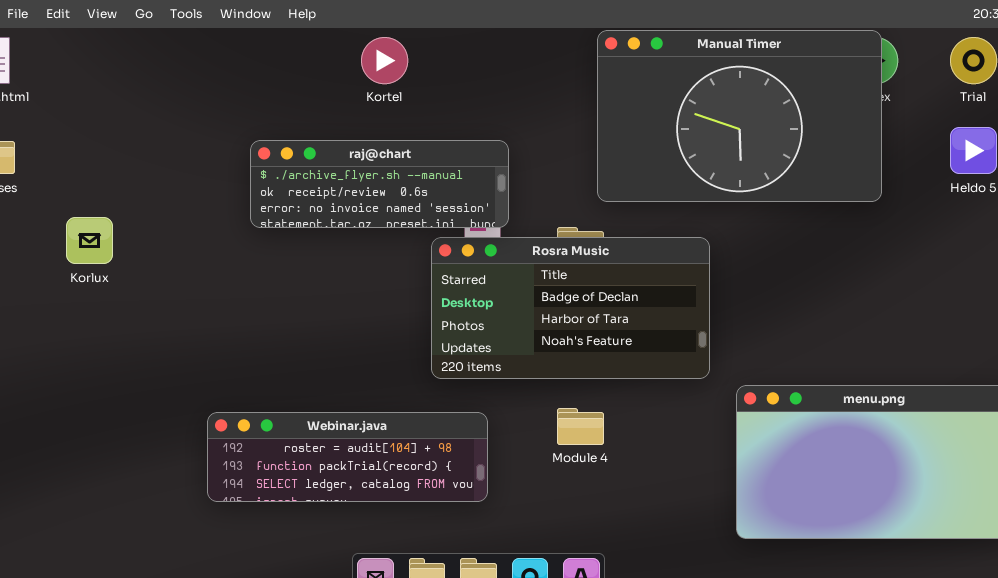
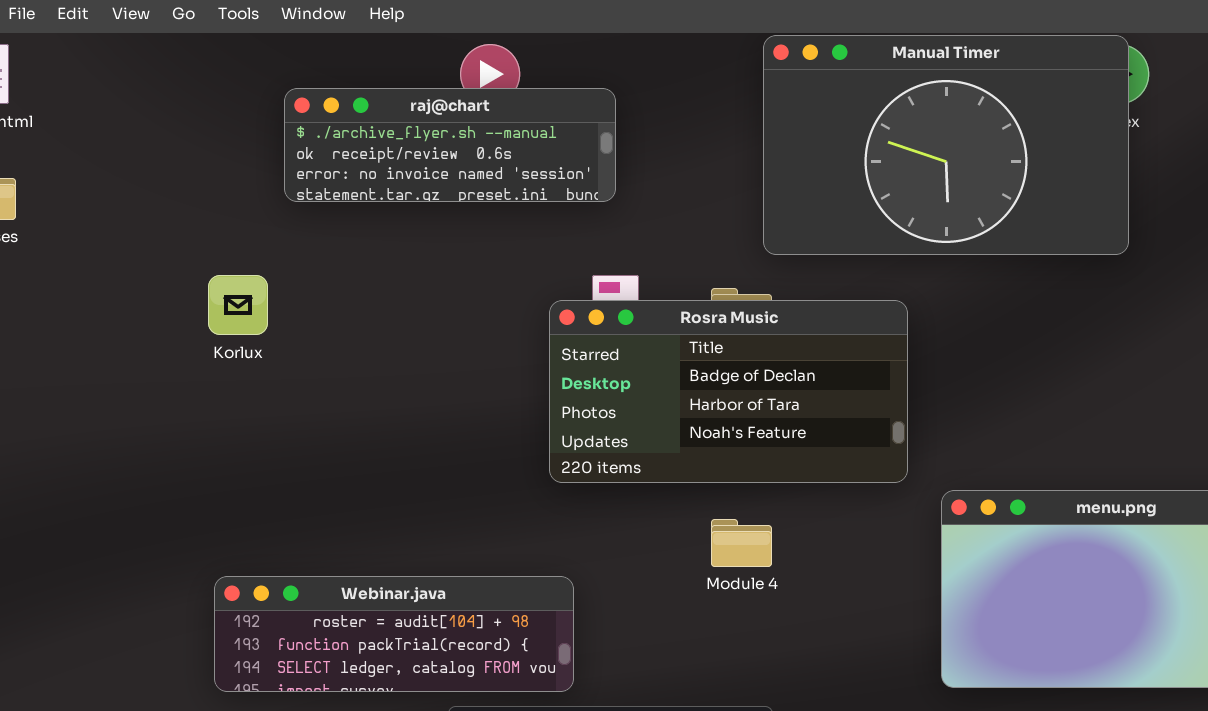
raj@chart: [250,140,509,228] -> [284,88,616,202], moved
Korlux: [66,217,113,264] -> [208,275,268,335], moved
Webinar.java: [207,412,488,502] -> [214,576,574,692], moved

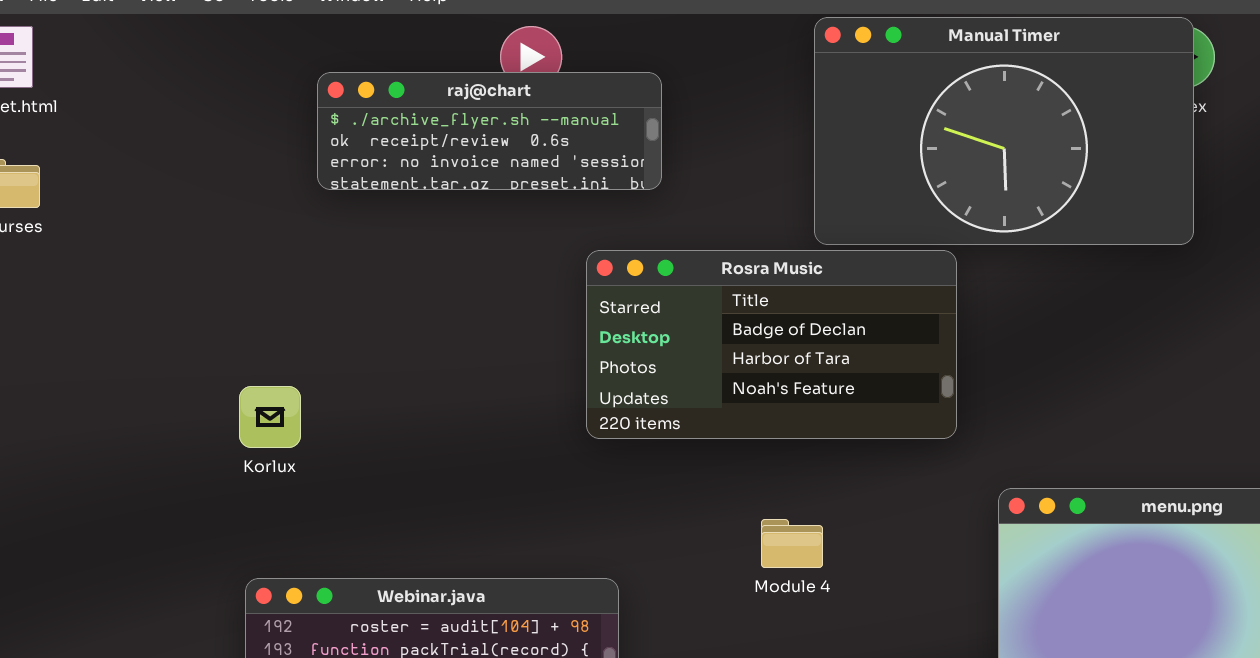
Korlux: [208,275,268,335] -> [239,386,301,448], moved
Rosra Music: [549,300,908,483] -> [586,250,957,439], moved

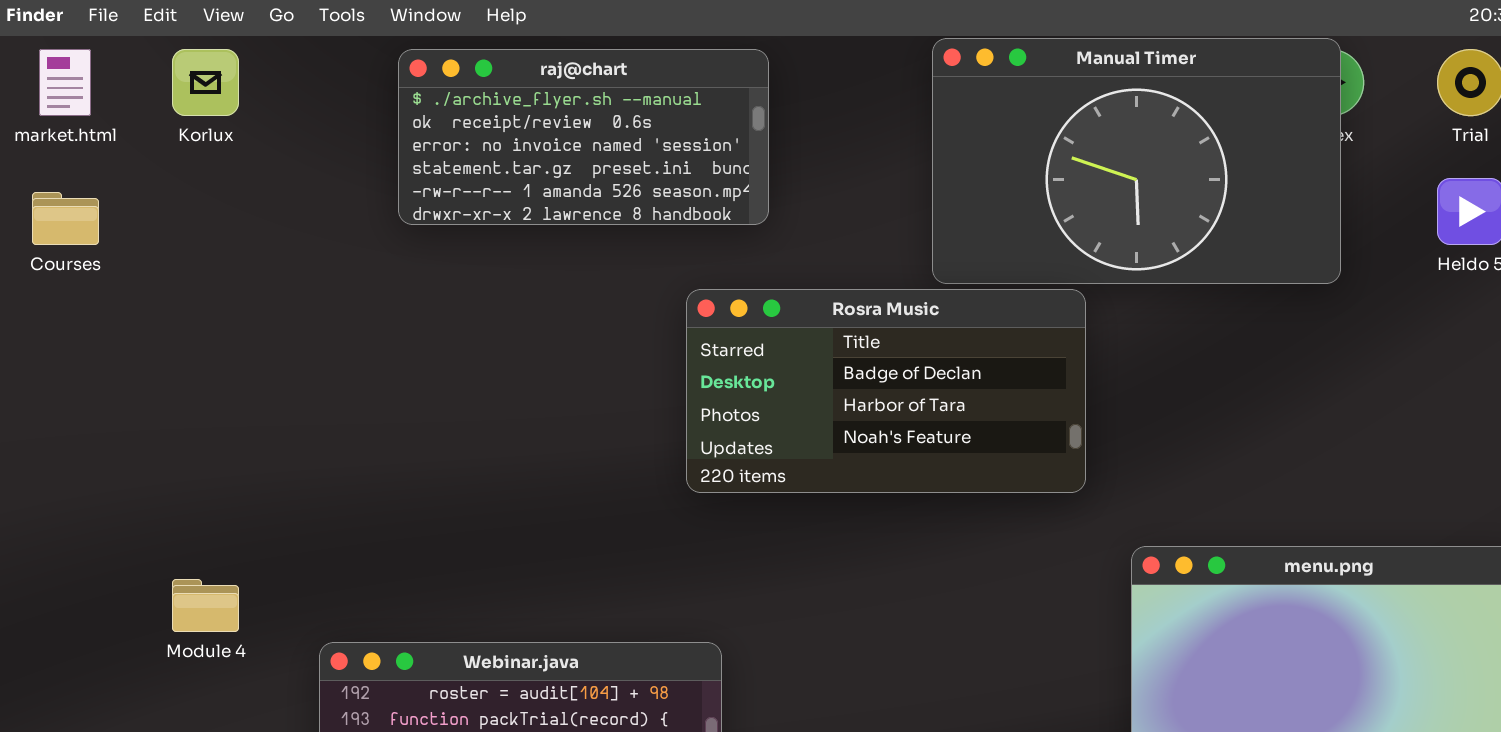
raj@chart: [317,72,662,190] -> [398,49,769,225], resized
Korlux: [239,386,301,448] -> [172,49,239,116], moved
Module 4: [761,519,823,568] -> [172,579,239,632], moved

